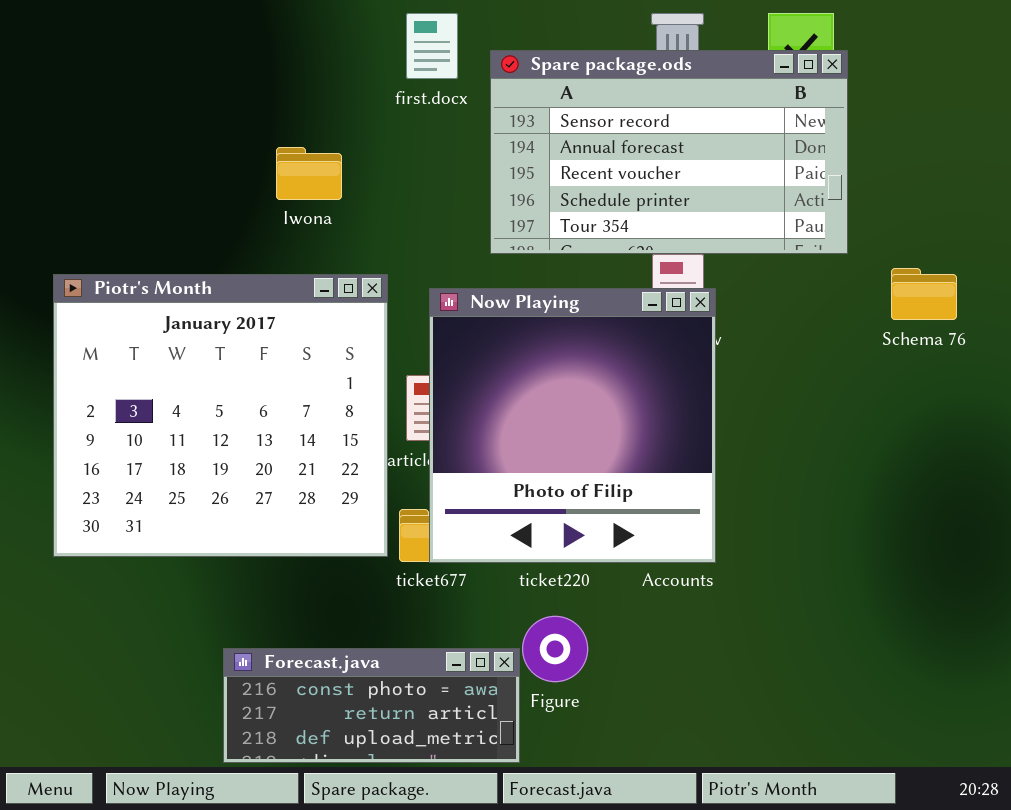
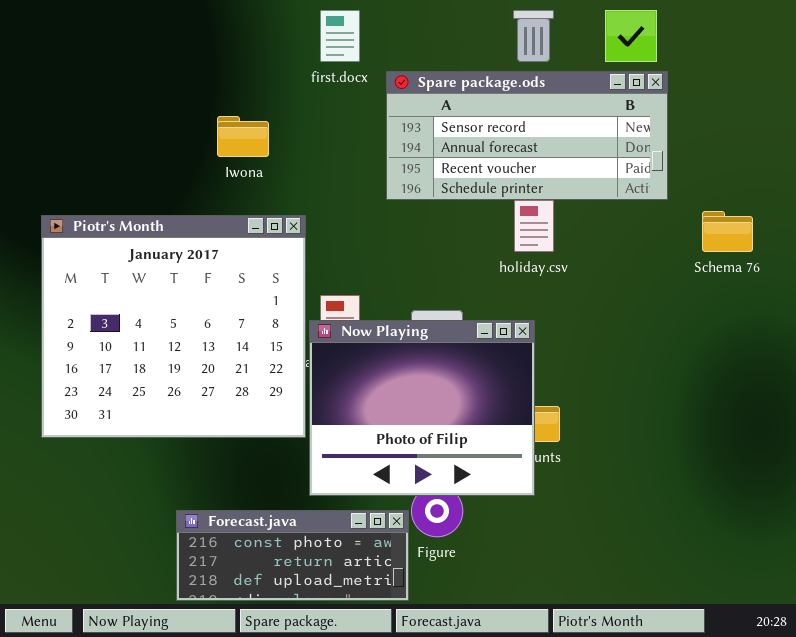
Spare package.ods: [490,50,848,254] -> [386,71,668,200], resized
Now Playing: [429,288,716,563] -> [309,320,535,496], moved, resized

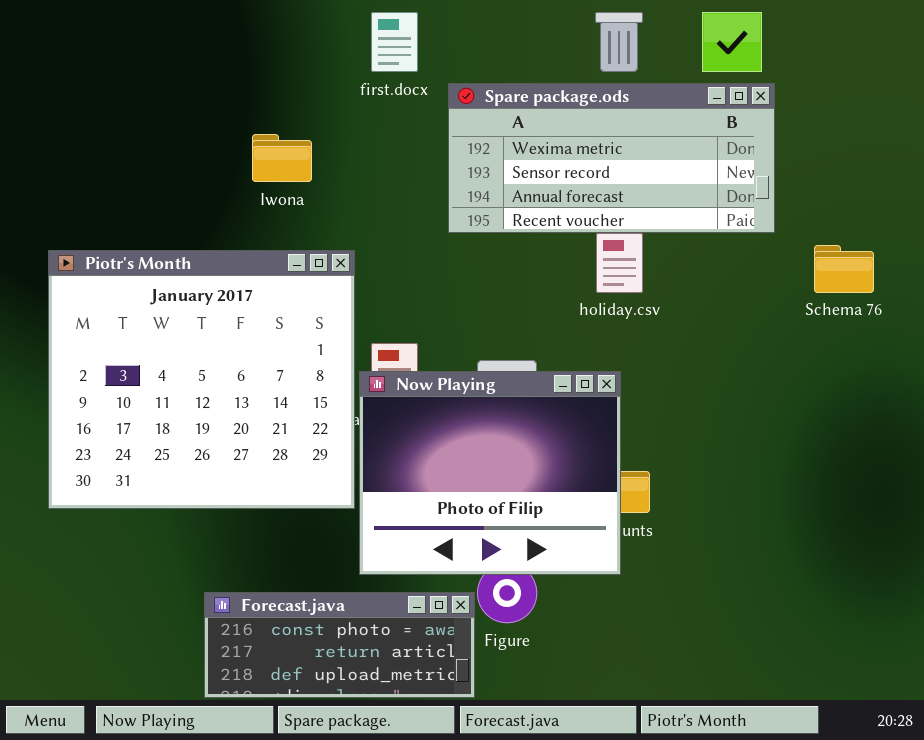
Spare package.ods: [386,71,668,200] -> [448,83,775,233], scrolled up 1 row

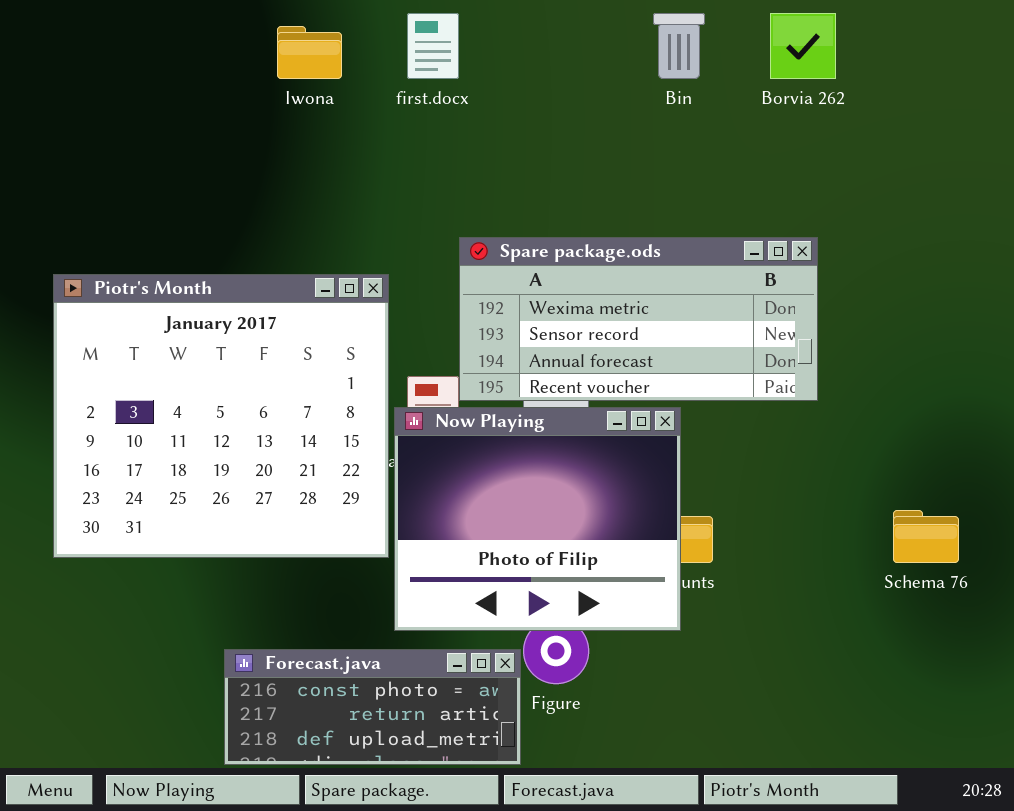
Spare package.ods: [448,83,775,233] -> [459,237,818,401], moved
Iwona: [252,134,312,182] -> [277,26,342,79], moved
Schema 76: [814,245,874,293] -> [893,510,959,563], moved

